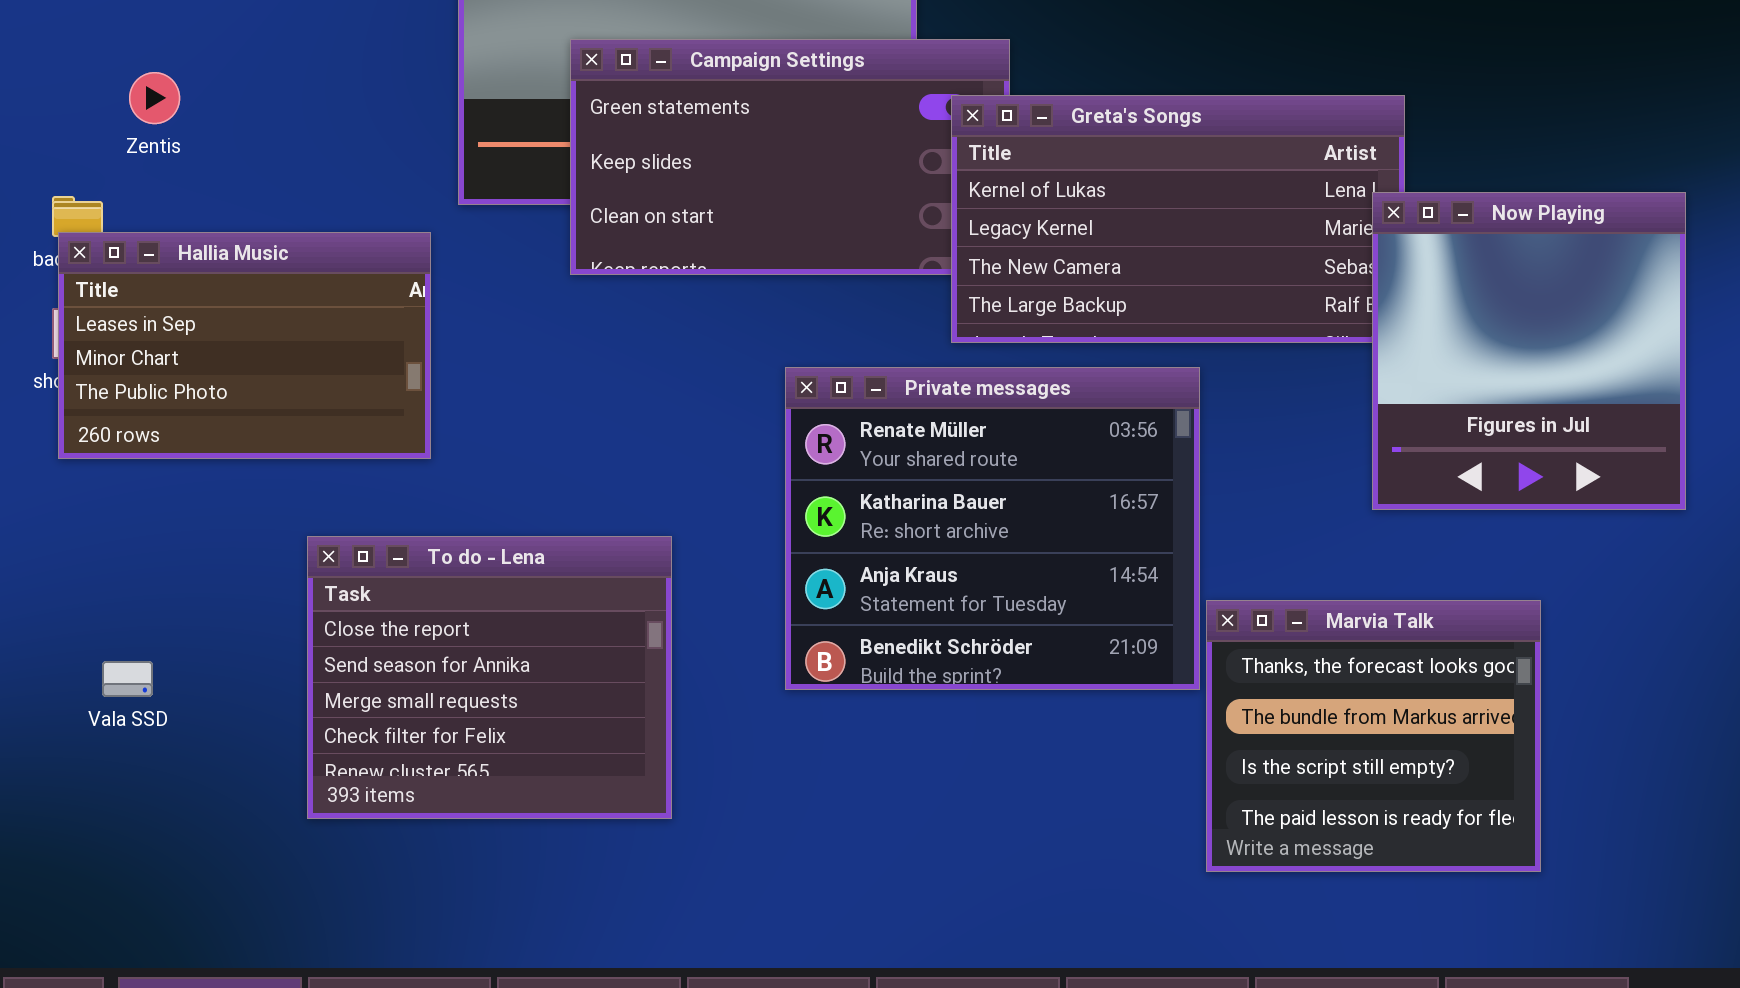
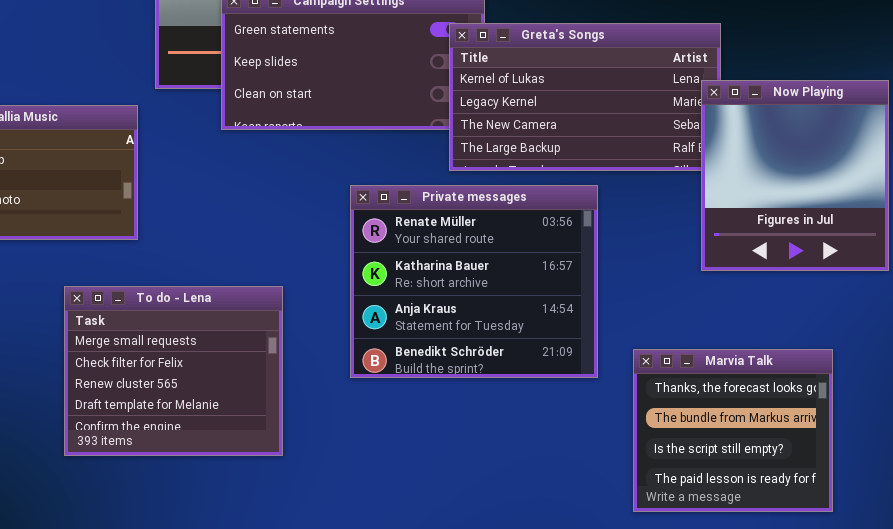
To do - Lena: [307,536,672,819] -> [64,286,283,456], scrolled down 2 rows
Marvia Talk: [1206,600,1541,872] -> [633,349,833,512], moved

